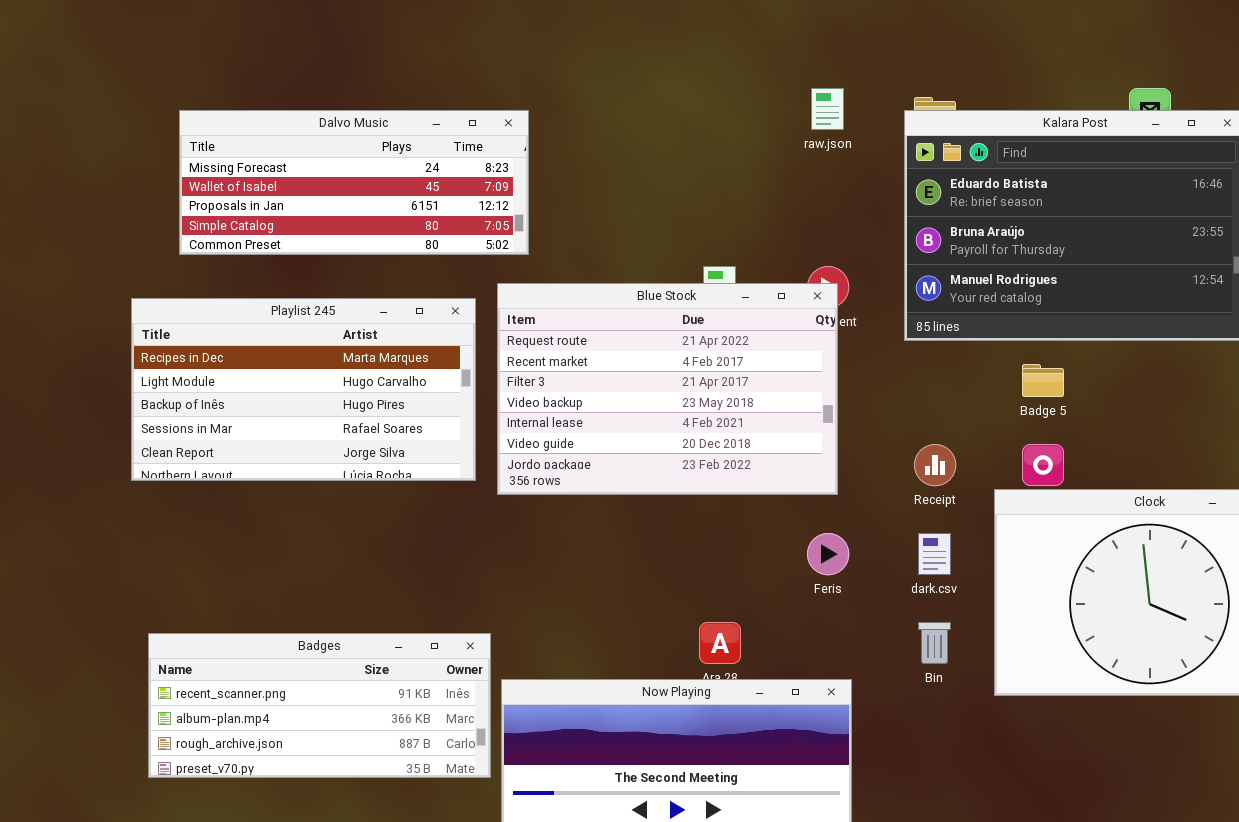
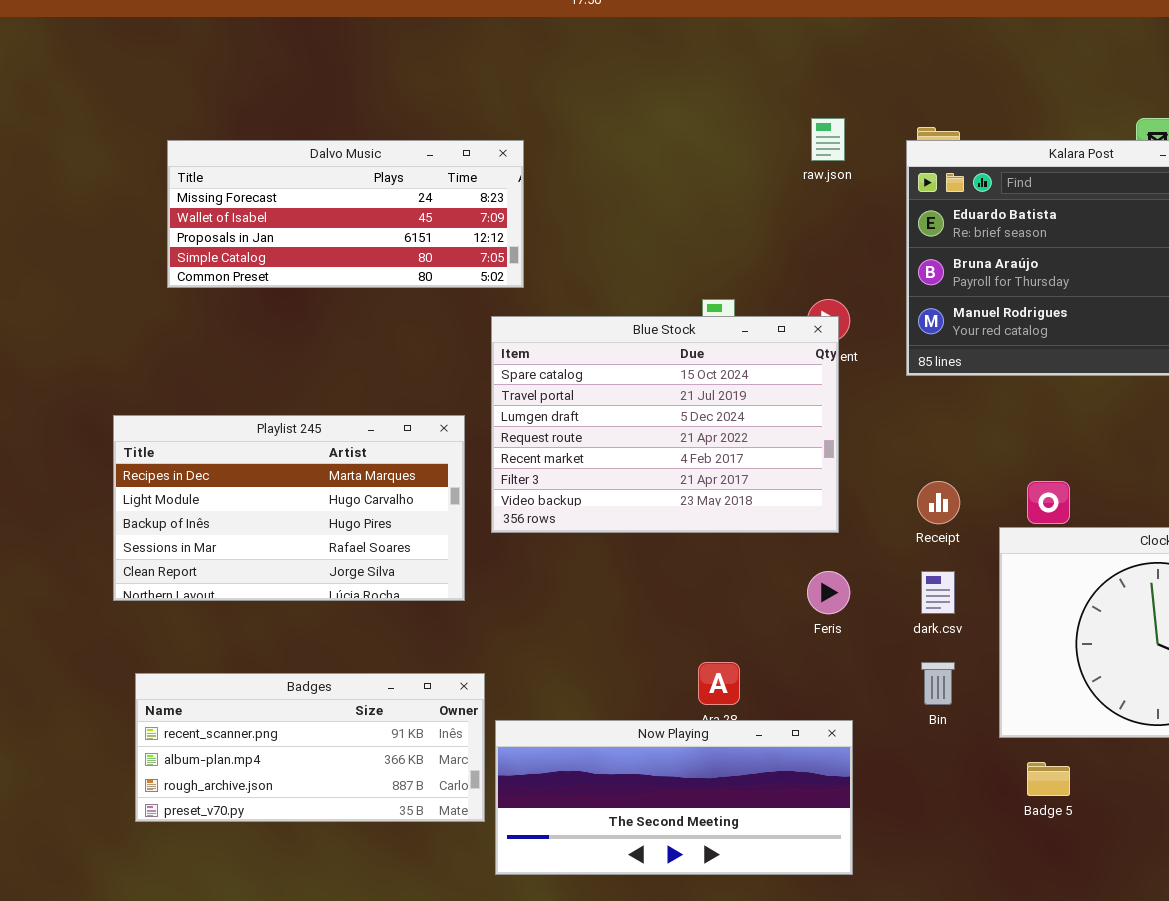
Blue Stock: [497,283,838,495] -> [491,316,839,533], scrolled up 3 rows
Playlist 245: [131,298,476,481] -> [113,415,465,601], moved
Badge 5: [1022,364,1064,397] -> [1027,762,1070,796], moved

